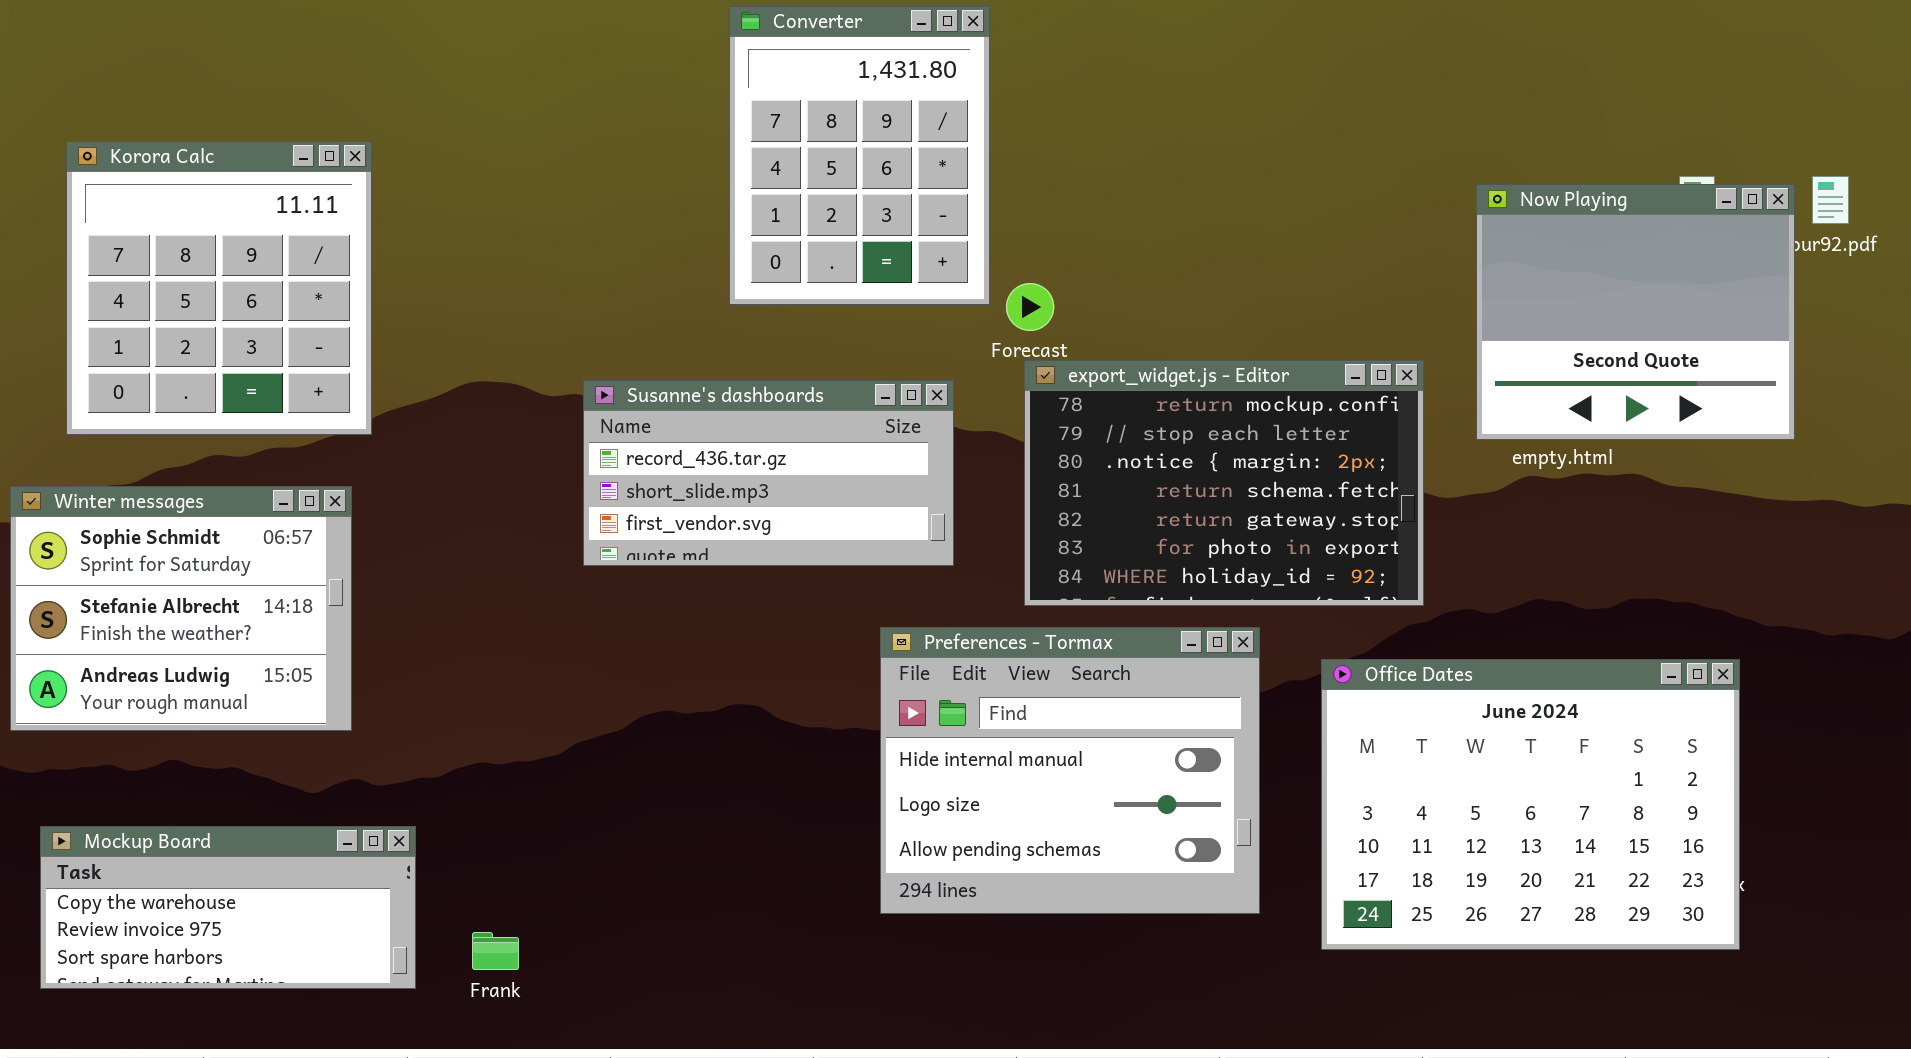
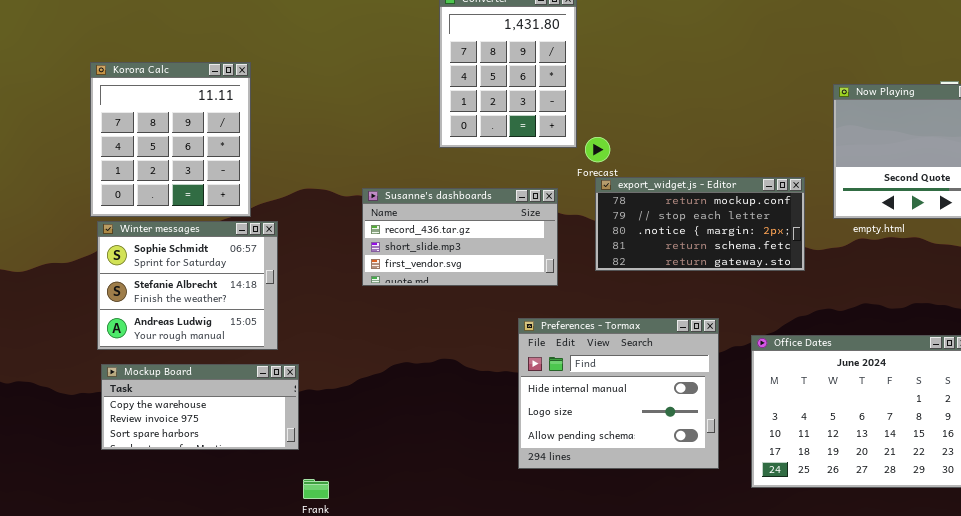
export_widget.js - Editor: [1024,360,1424,606] -> [595,177,805,271], resized
Winter messages: [10,486,352,731] -> [97,221,278,350], moved
Mockup Board: [40,826,416,989] -> [101,364,299,450], moved

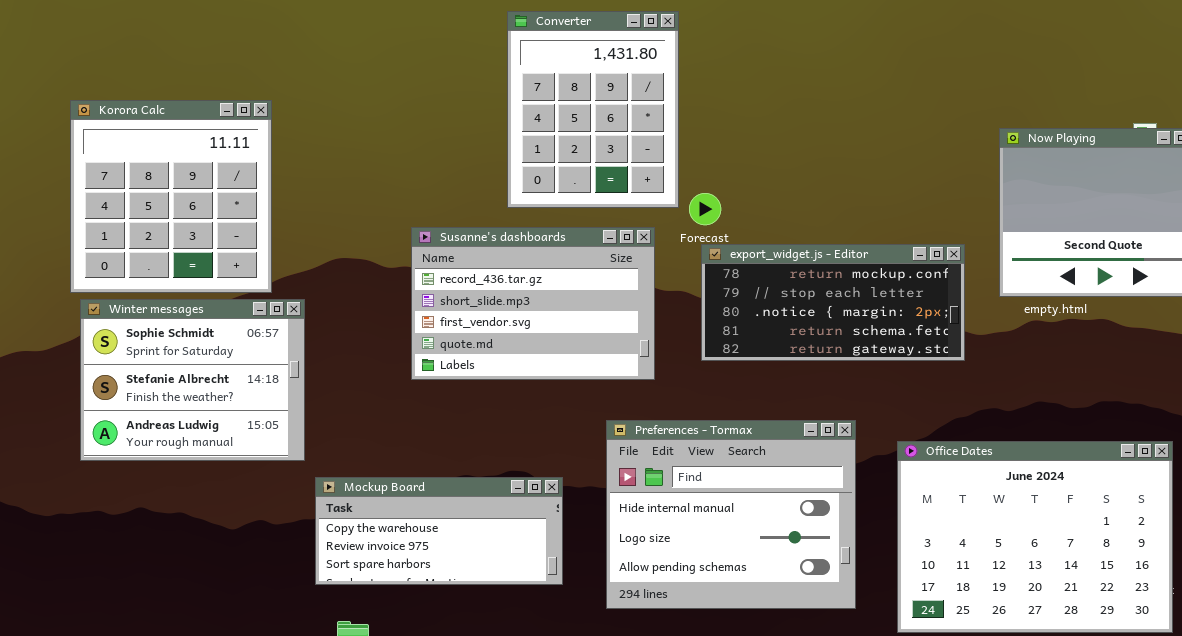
Susanne's dashboards: [362,188,558,286] -> [411,227,655,380], resized
Mockup Board: [101,364,299,450] -> [315,477,563,585], moved

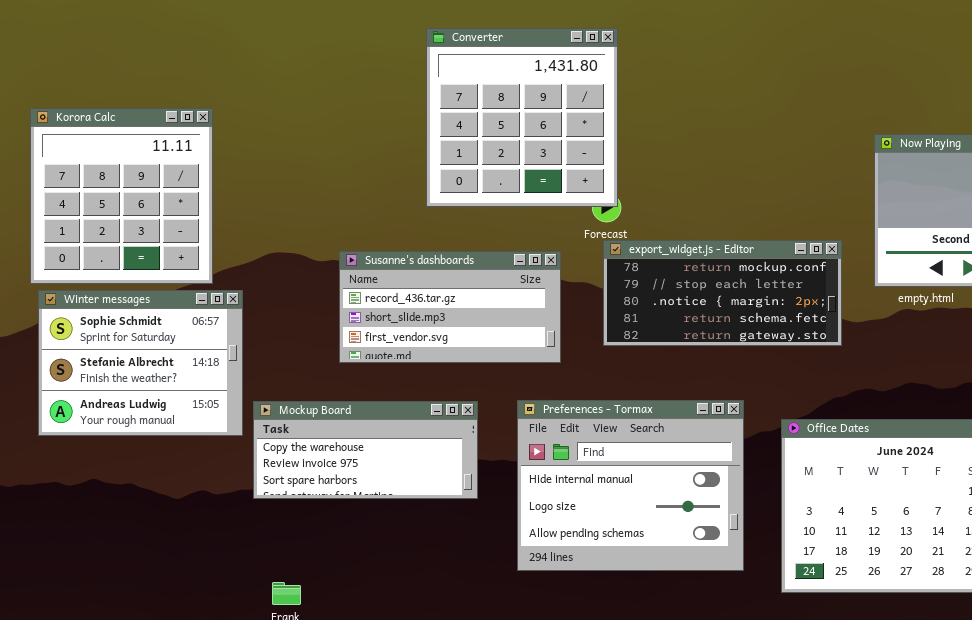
Converter: [507,11,679,208] -> [426,28,618,207], resized
Susanne's dashboards: [411,227,655,380] -> [339,251,561,363], resized
Mockup Board: [315,477,563,585] -> [253,401,478,499], moved

